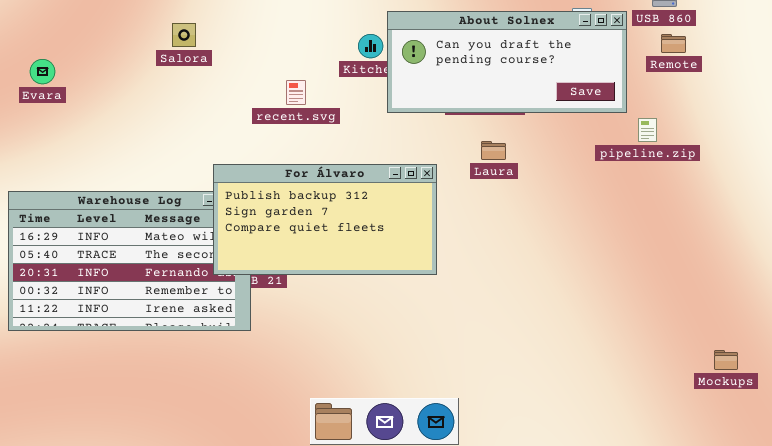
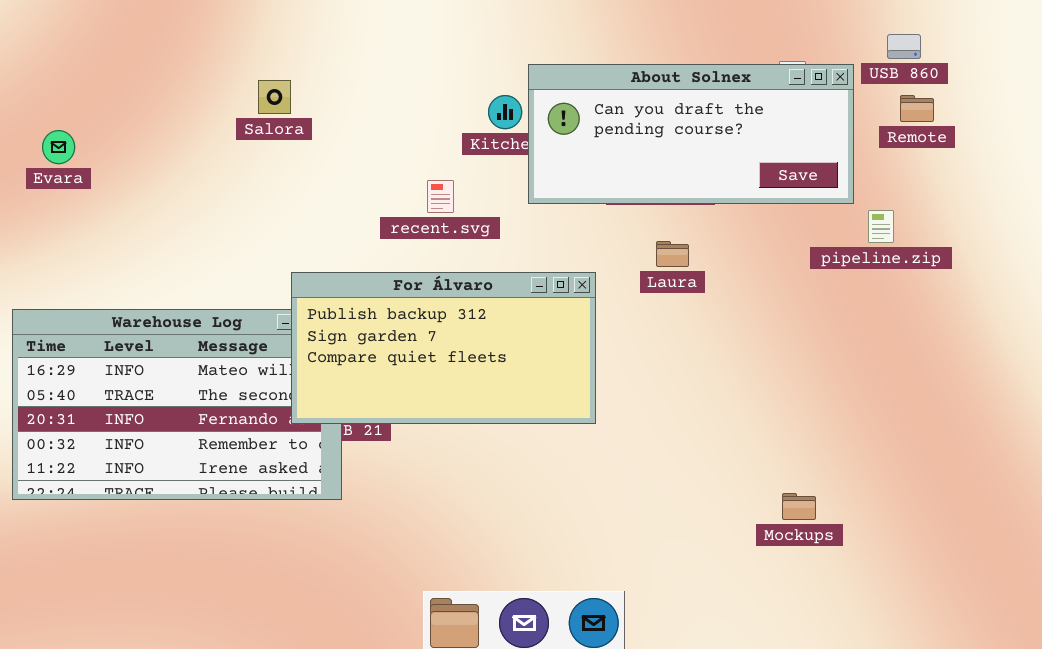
Salora: [172,23,196,47] -> [258,80,291,114], moved
recent.svg: [286,80,306,105] -> [427,180,454,213], moved
Mockups: [714,350,738,370] -> [782,493,816,520], moved

